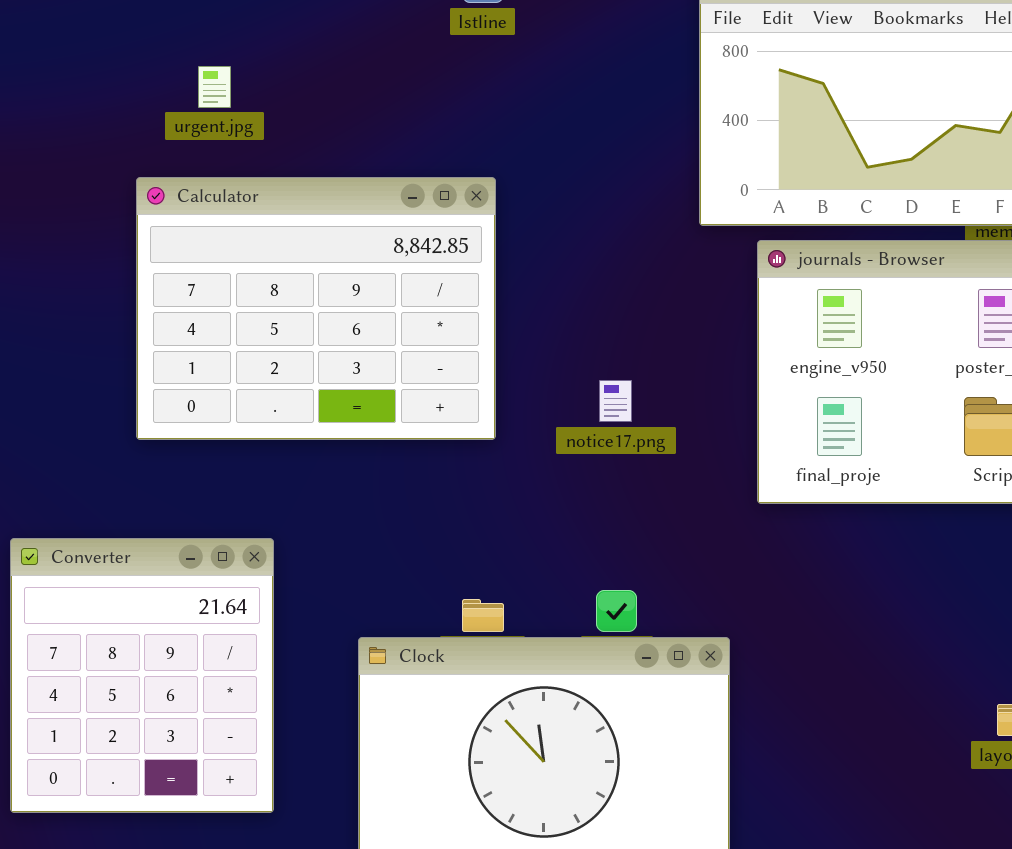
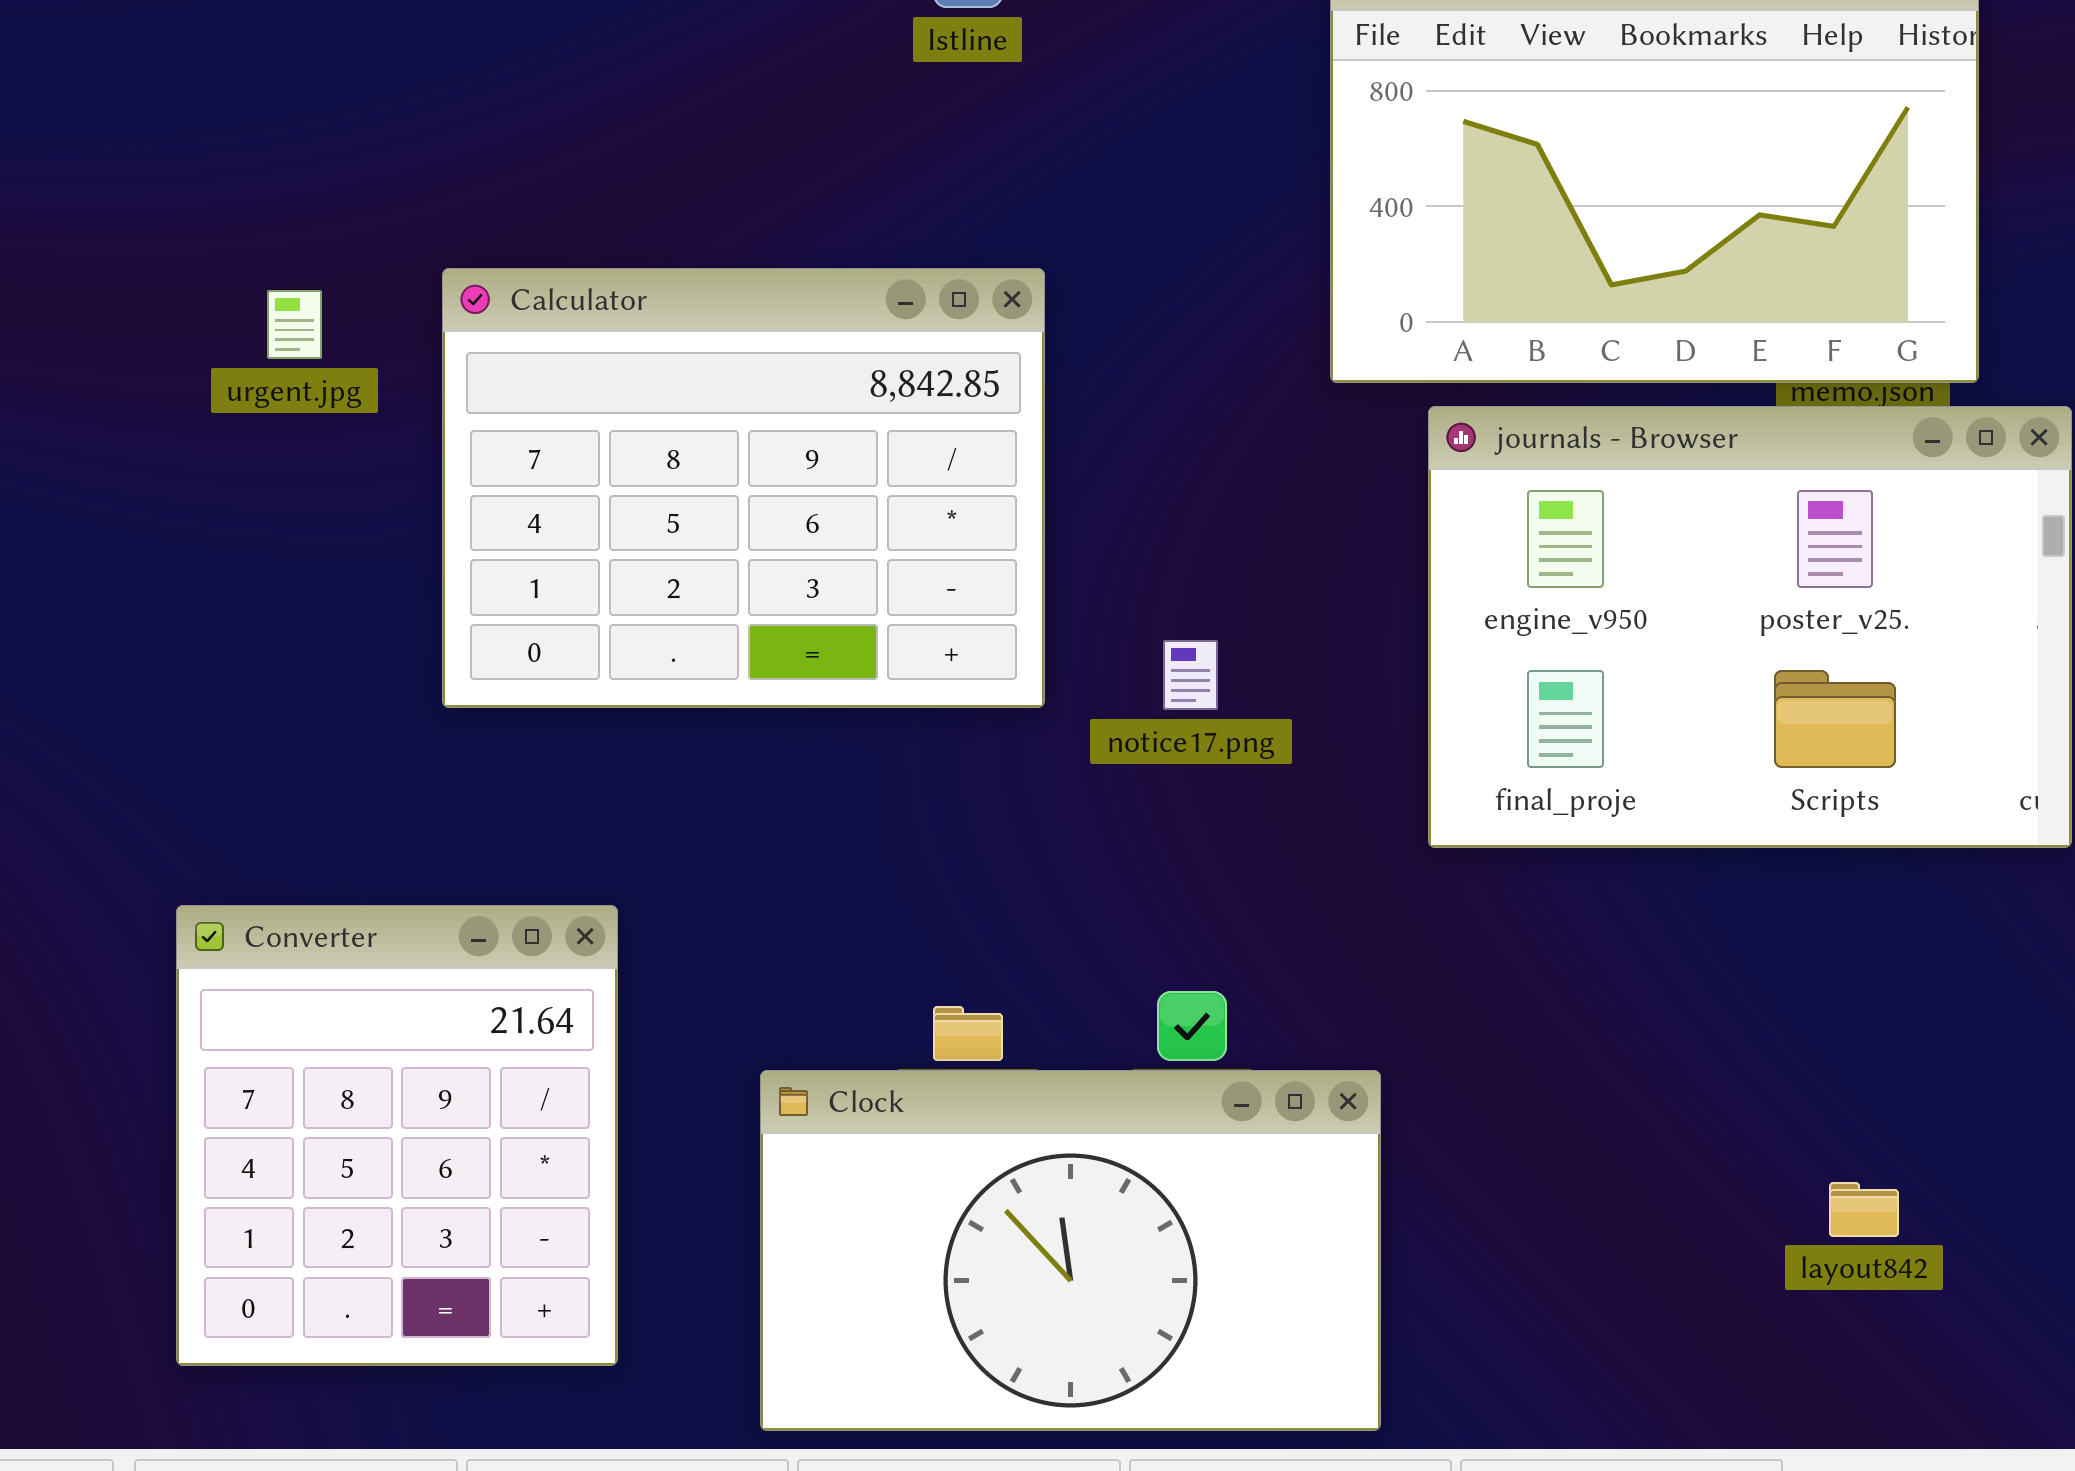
urgent.jpg: [198,66,231,108] -> [267,290,322,359], moved
Calculator: [136,177,496,440] -> [442,268,1045,708], moved

